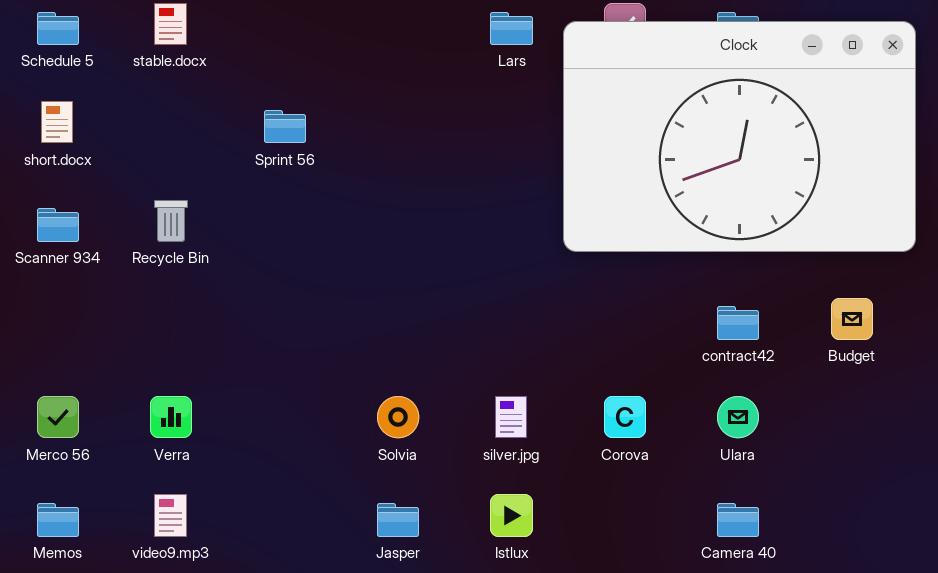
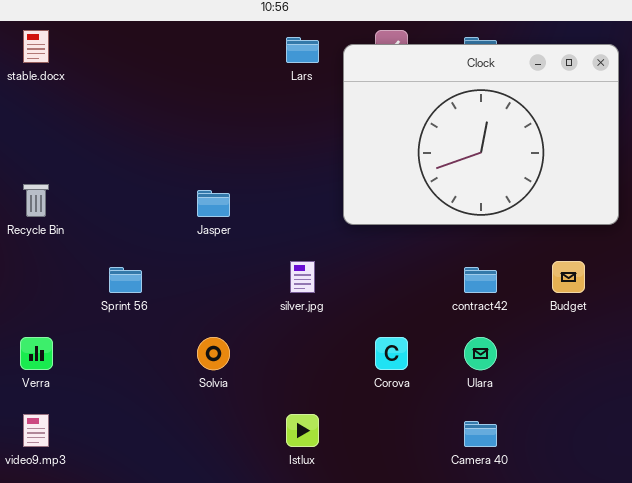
Sprint 56: [264,110,306,143] -> [109,267,142,293], moved
silver.jpg: [495,396,527,438] -> [290,261,315,293], moved
Jasper: [377,503,419,537] -> [197,190,230,217], moved

